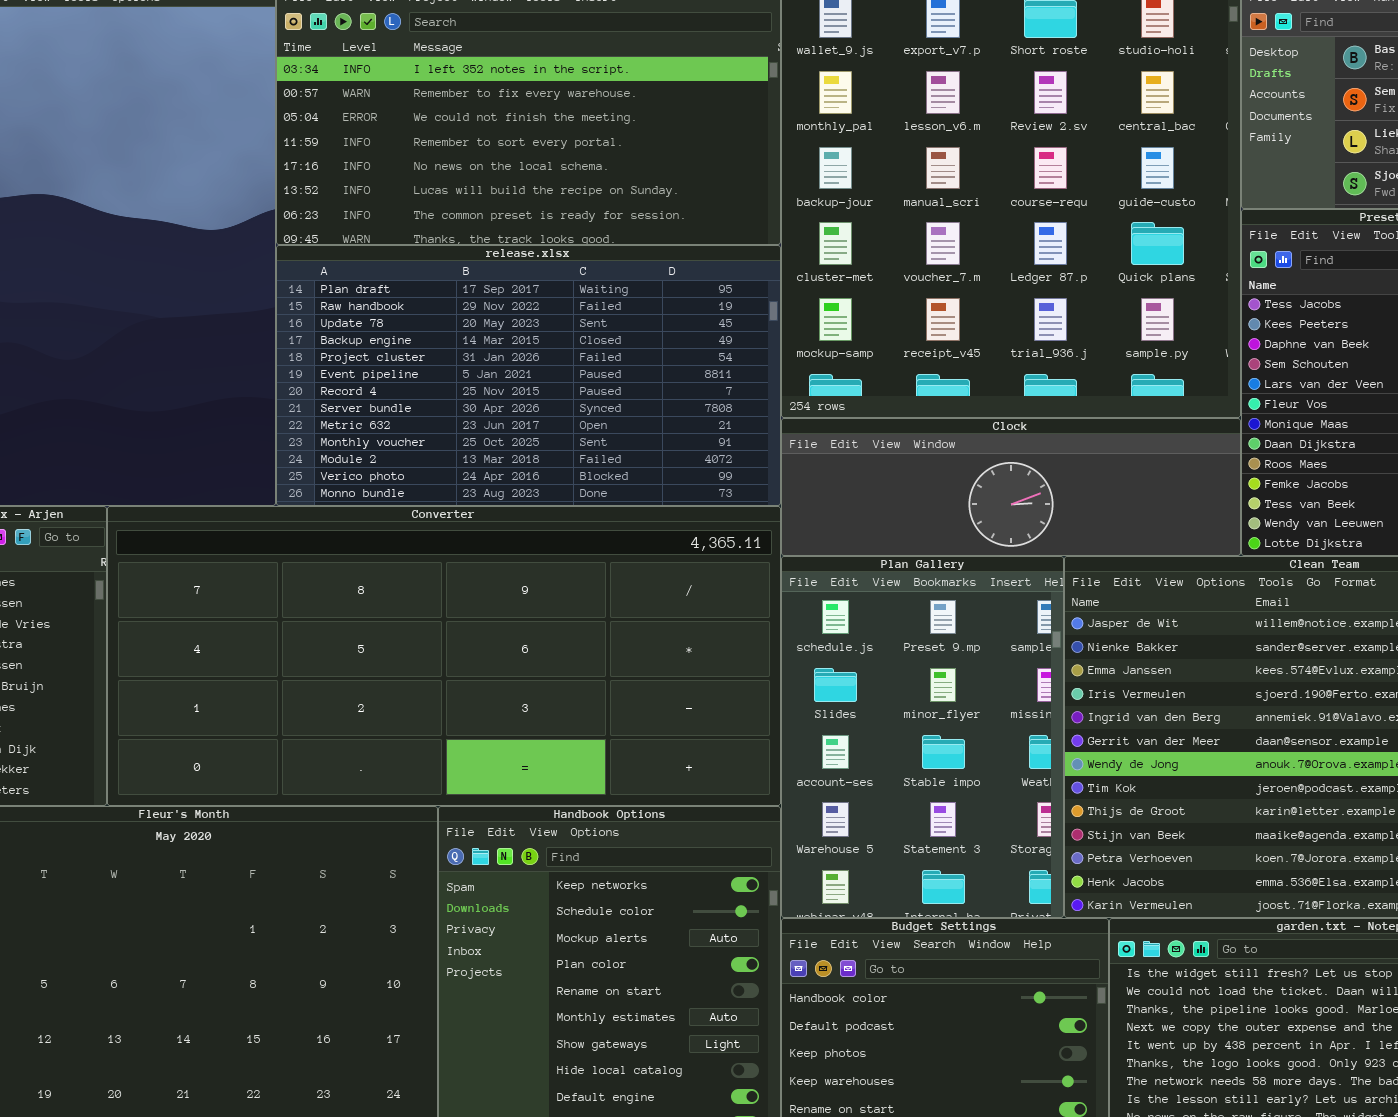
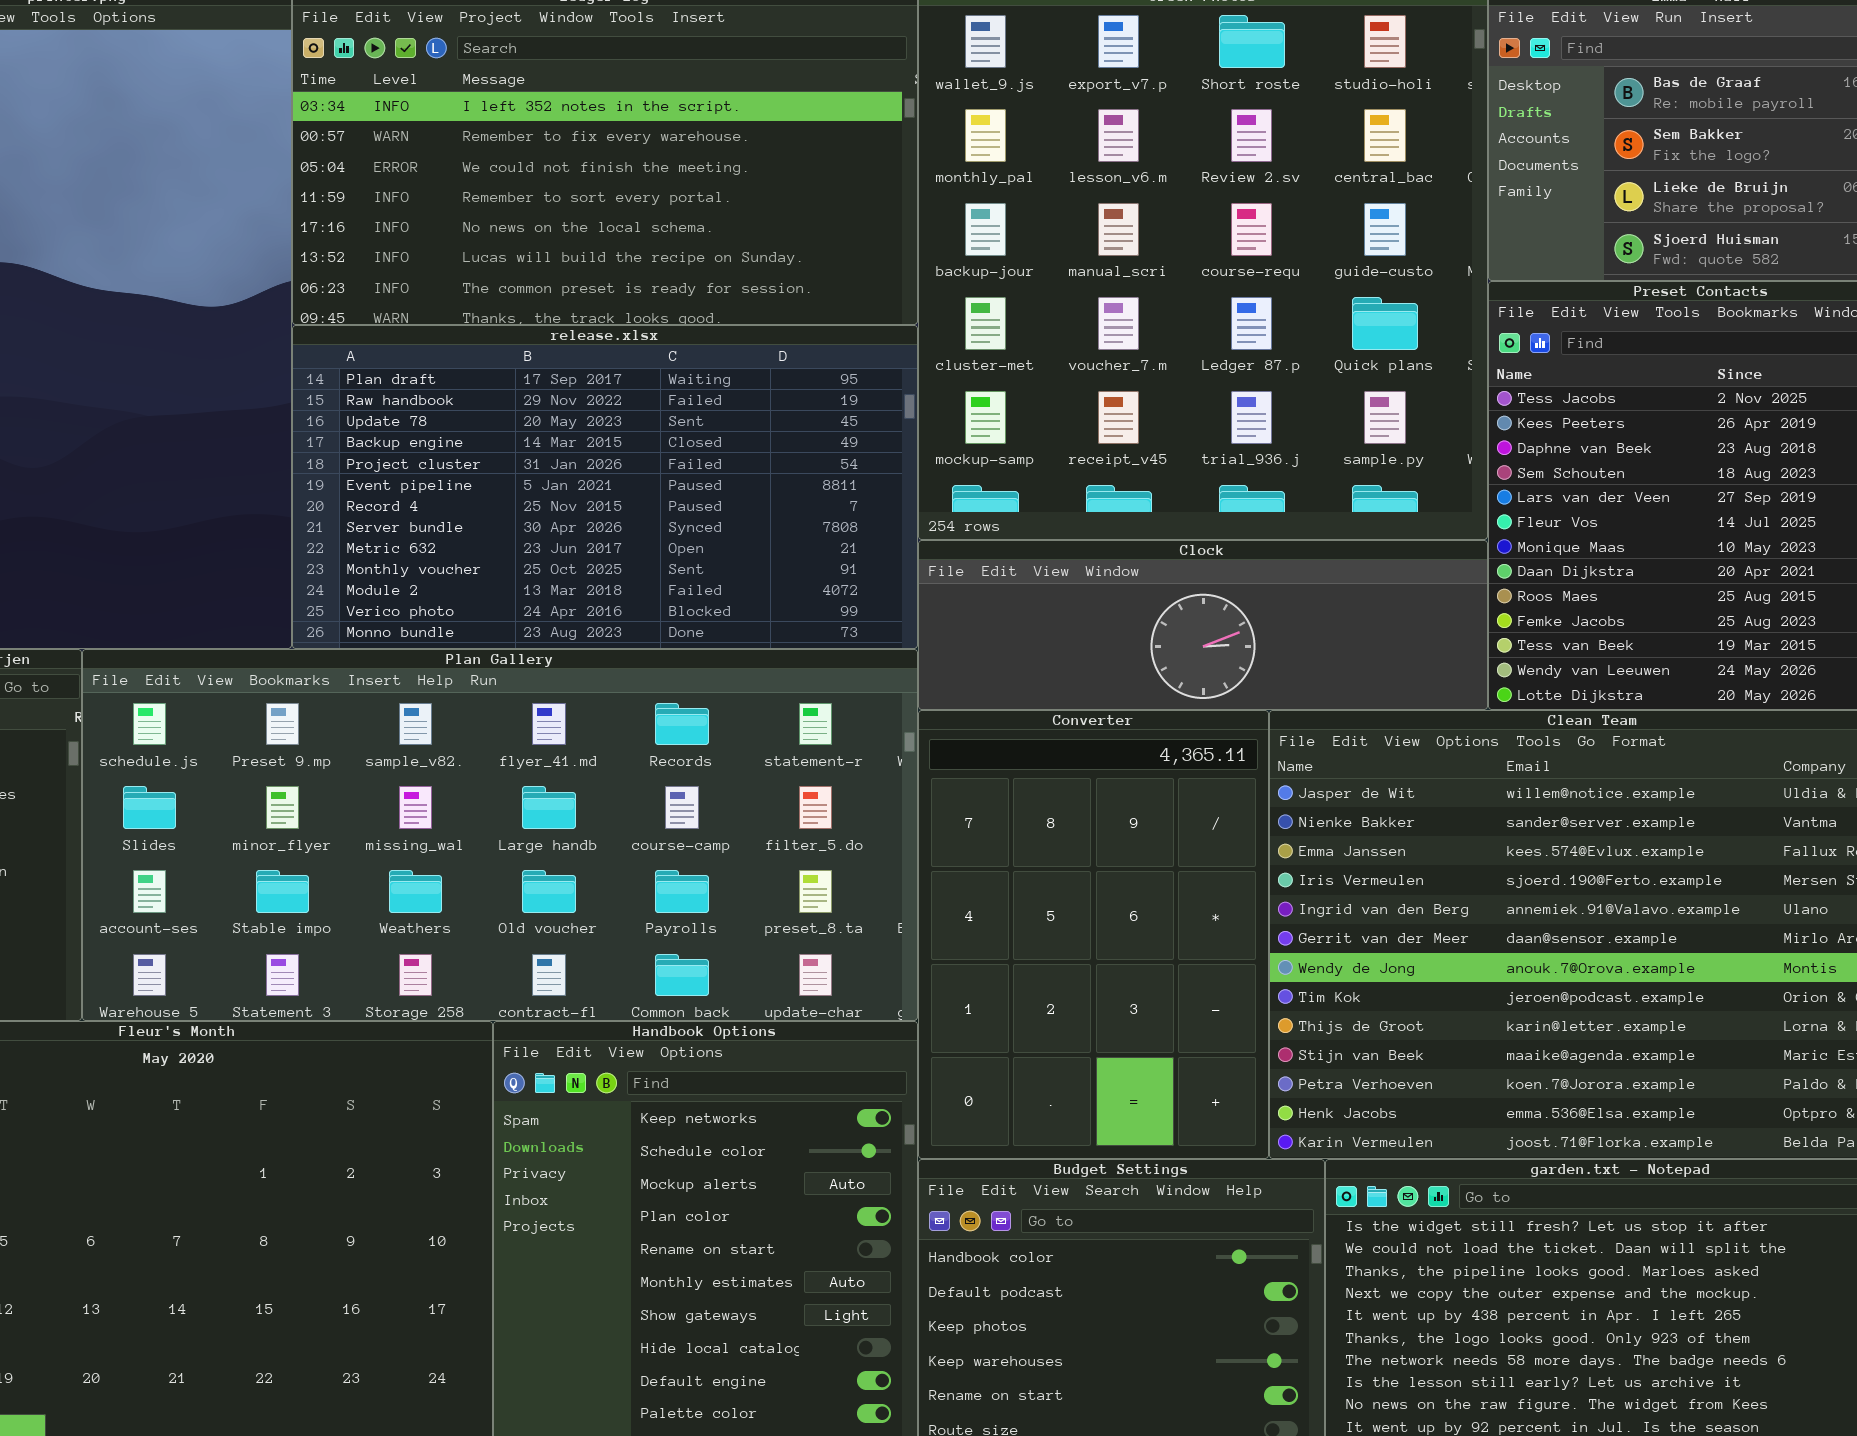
Converter: [107,506,781,806] -> [918,710,1269,1159], moved, resized
Plan Gallery: [781,556,1064,918] -> [82,649,918,1021], moved, resized

